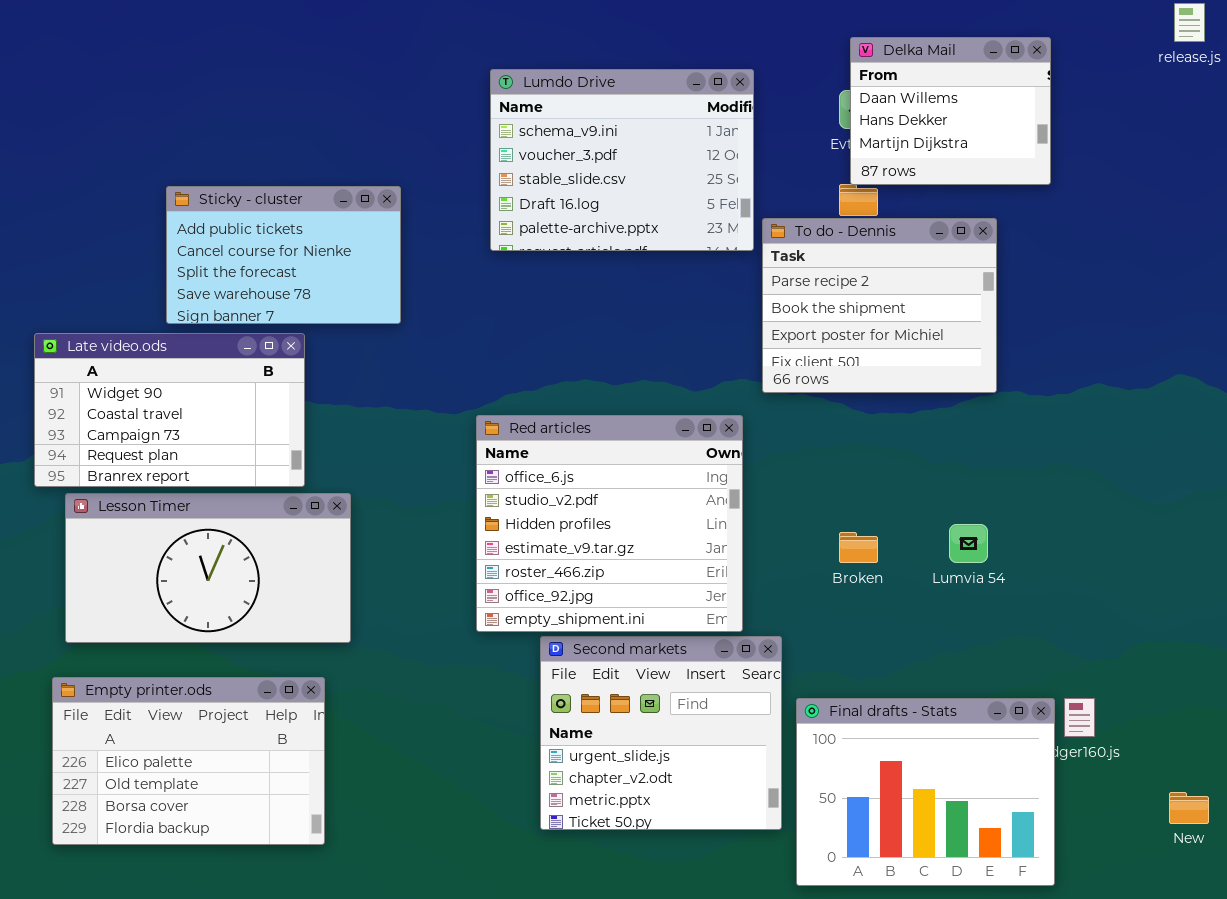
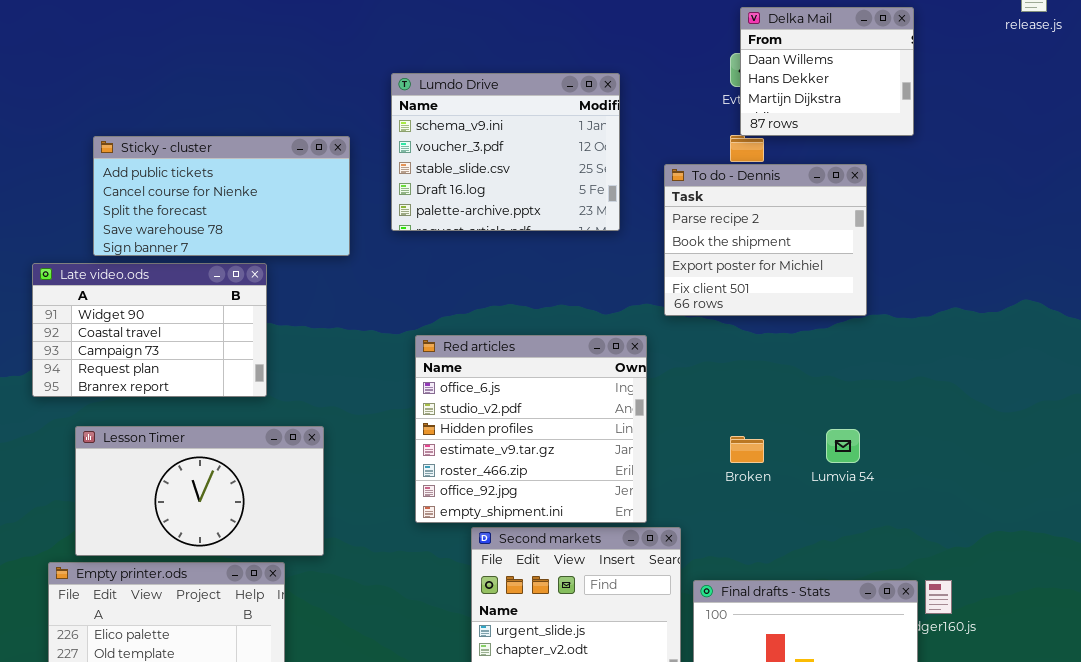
Lumdo Drive: [490,69,754,251] -> [391,73,620,231], moved
Sticky - cluster: [166,186,401,324] -> [93,136,350,256], resized
Lesson Timer: [65,493,351,643] -> [75,426,324,556], moved

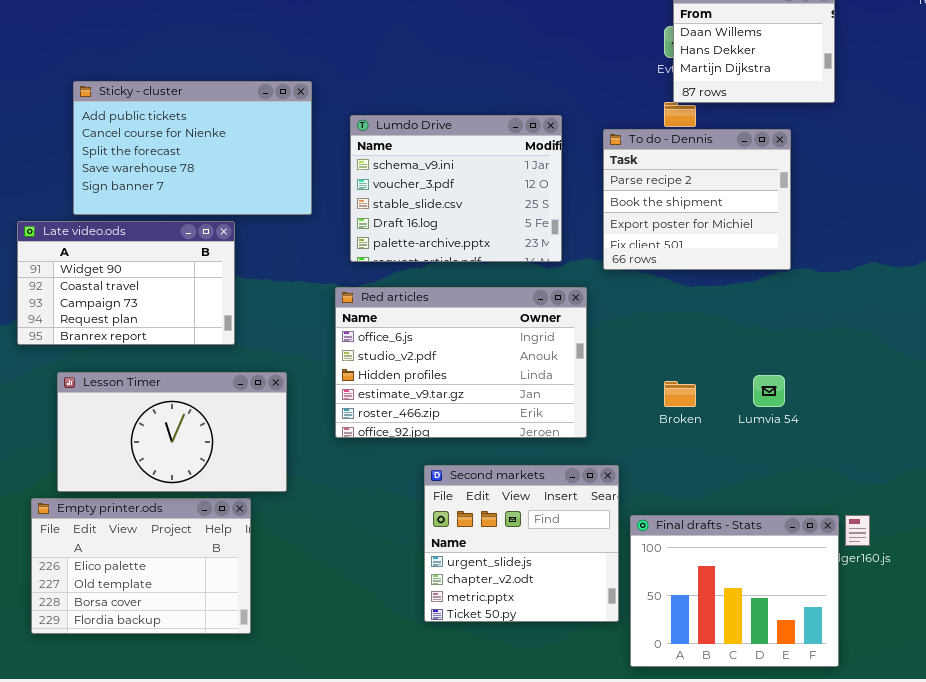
Lumdo Drive: [391,73,620,231] -> [350,115,562,262], moved
Sticky - cluster: [93,136,350,256] -> [73,81,312,215], resized
Red articles: [415,335,647,523] -> [335,287,587,438], resized

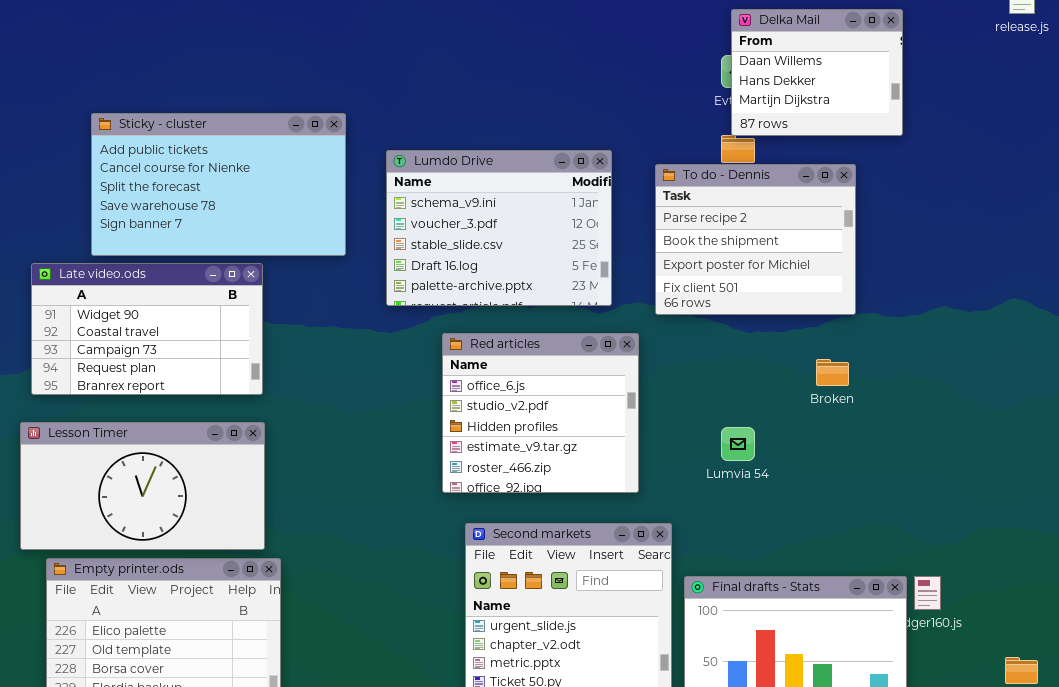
Red articles: [335,287,587,438] -> [442,333,639,493], resized
Lesson Timer: [57,372,287,492] -> [20,422,265,550], moved
Lumvia 54: [753,375,785,407] -> [721,427,755,461], moved
Broken: [664,381,696,407] -> [816,359,849,386], moved

